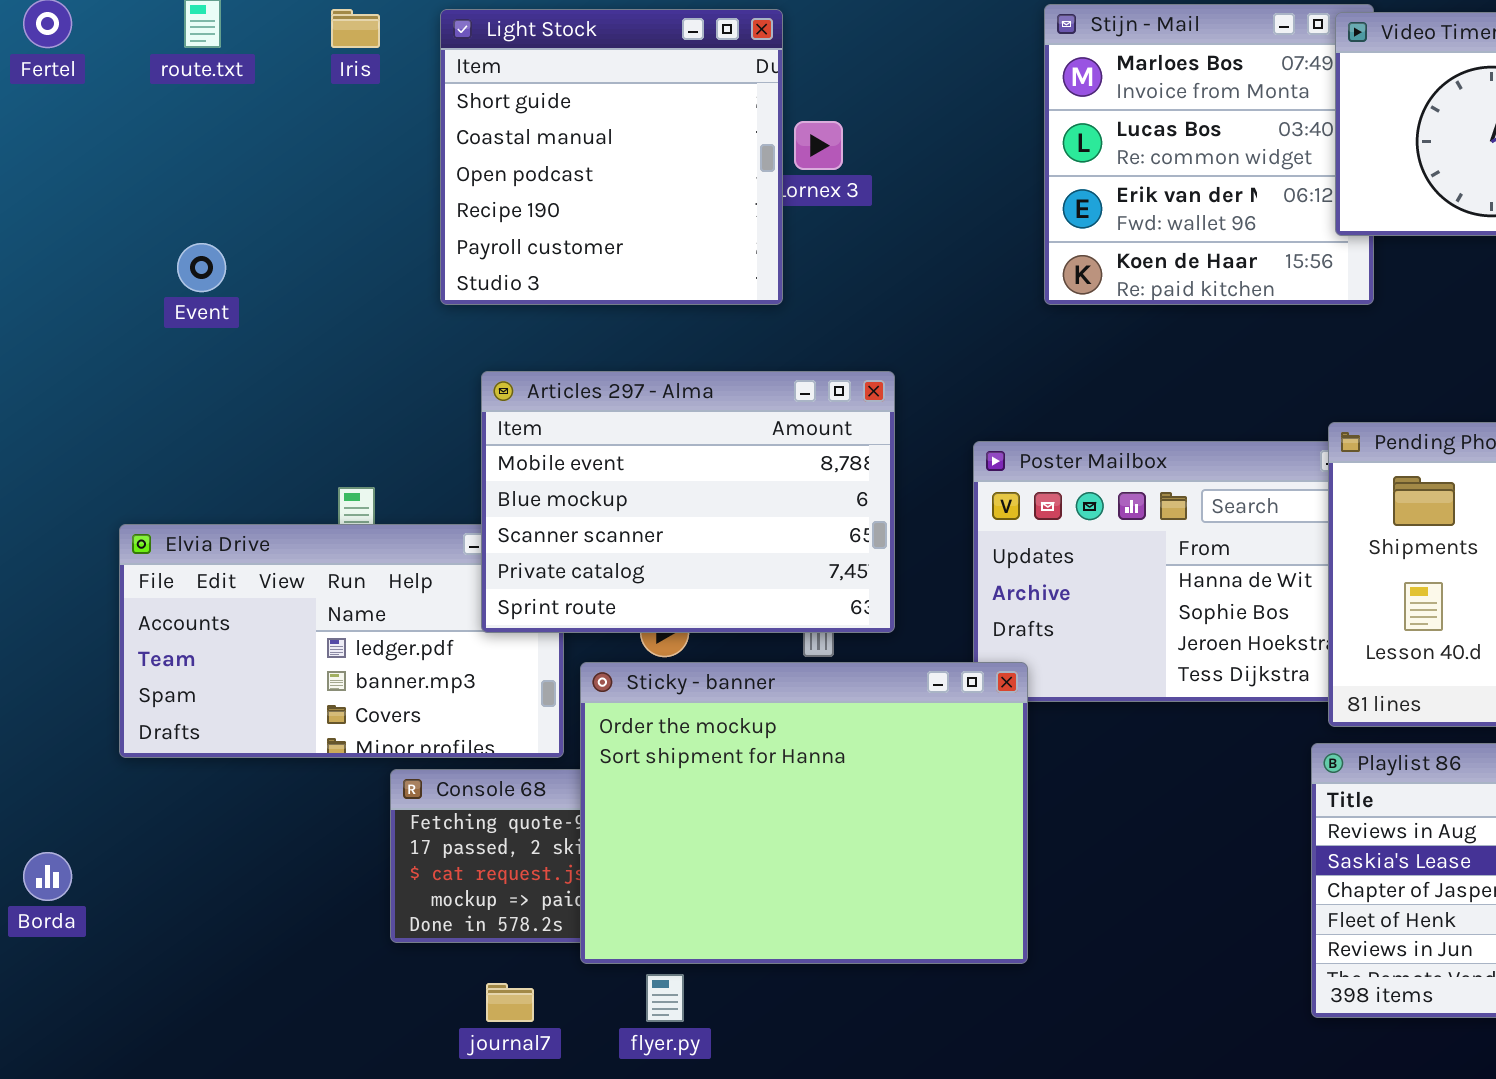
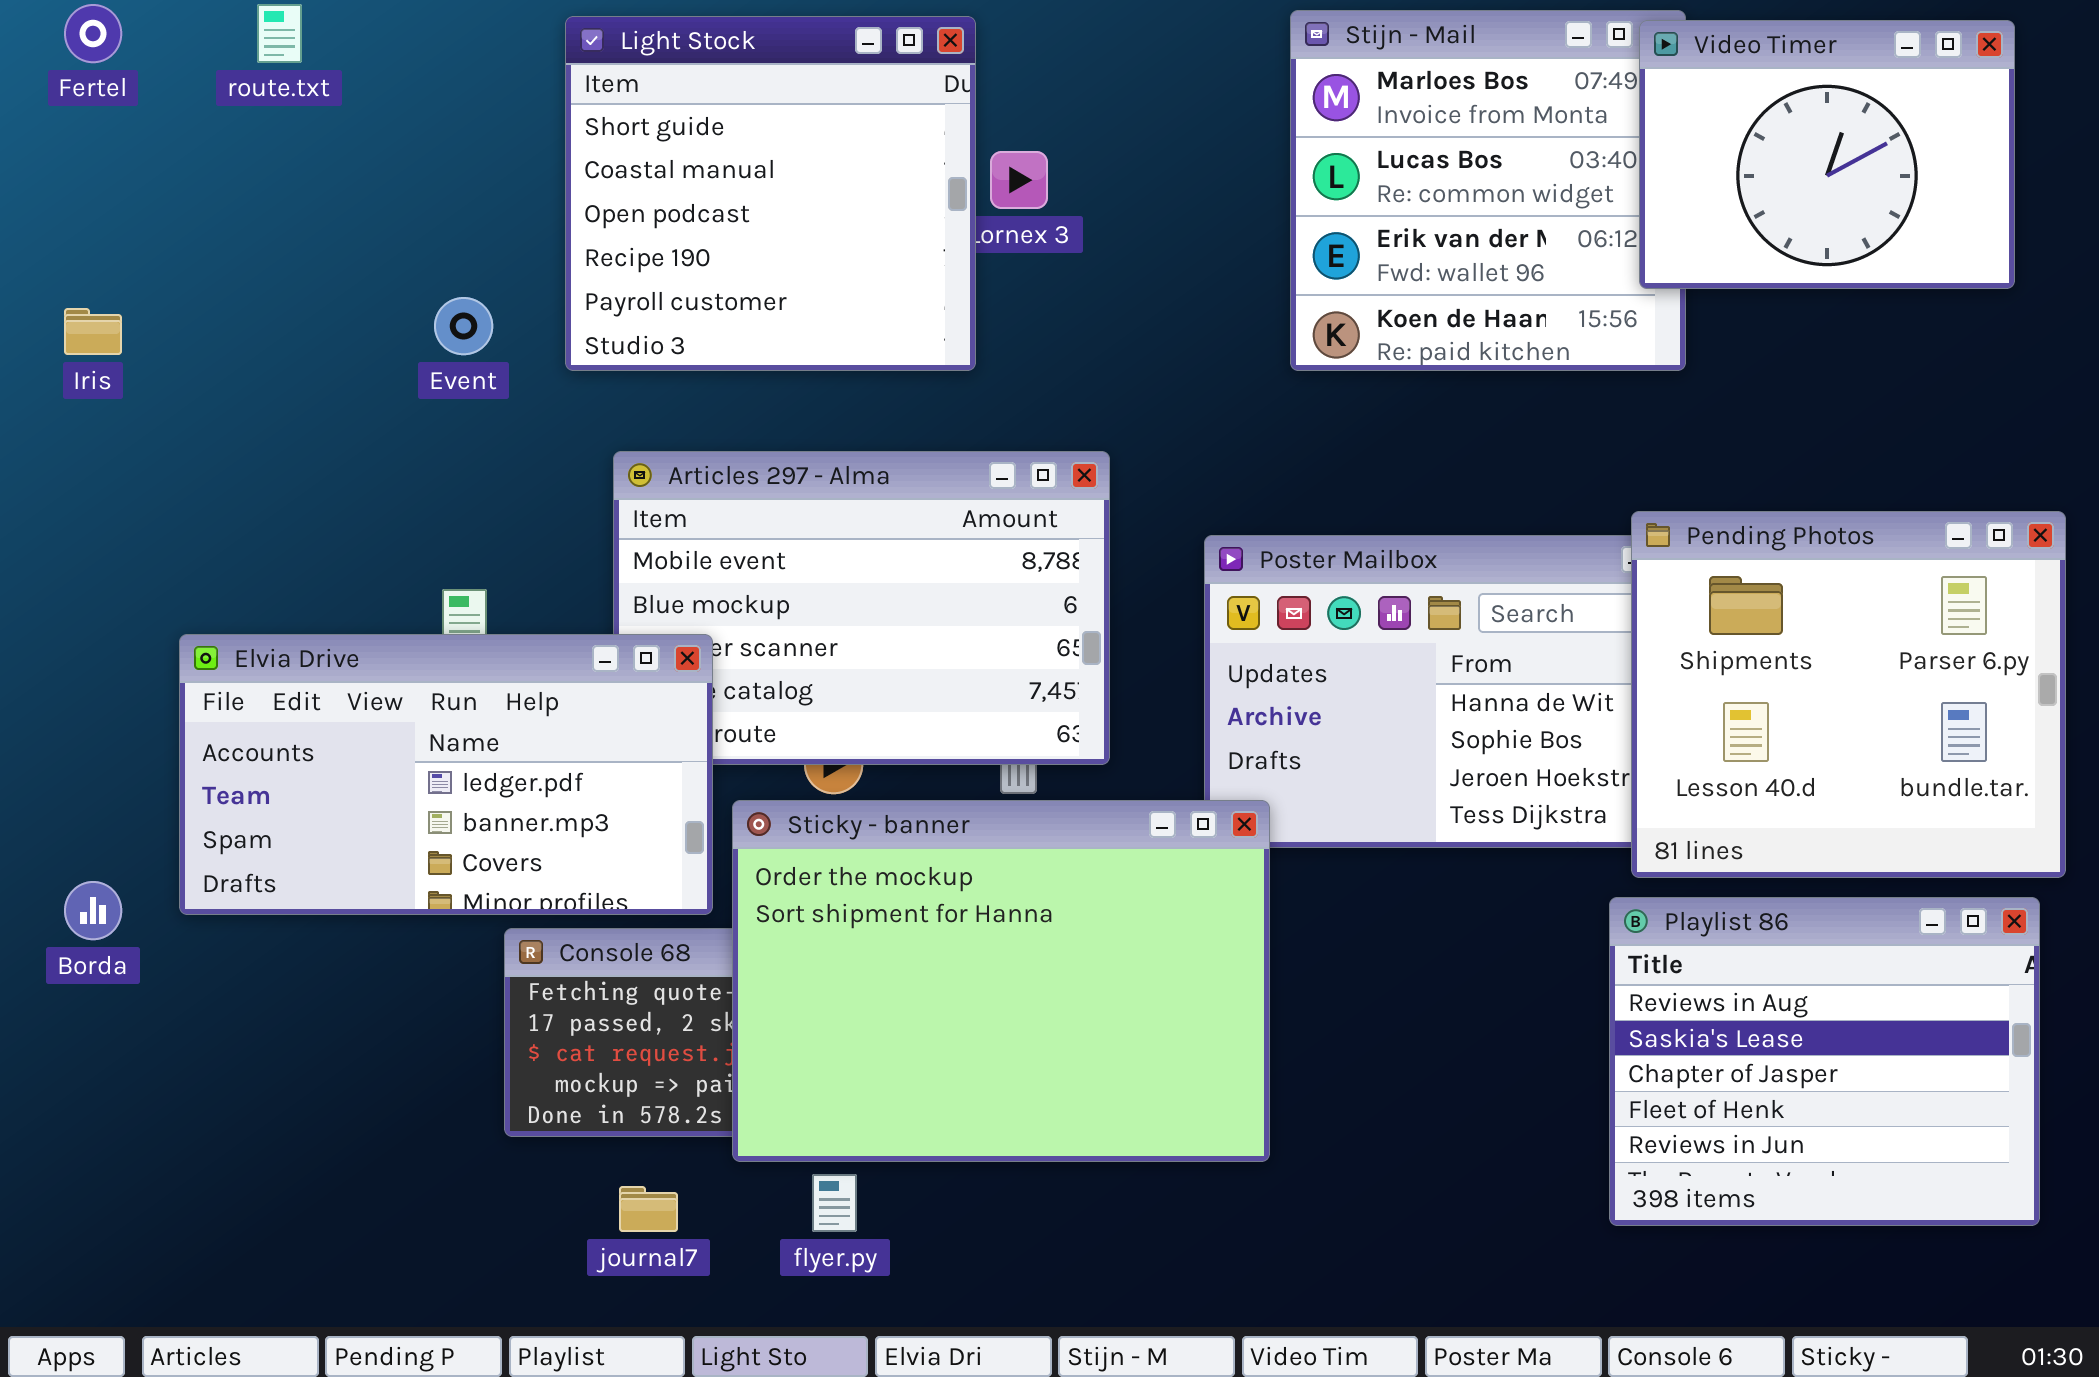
Iris: [331,9,380,48] -> [64,308,122,355], moved
Event: [177,243,226,292] -> [434,297,493,355], moved
Elvia Drive: [119,524,564,758] -> [179,634,713,915], raised
Borda: [23,852,72,901] -> [64,881,122,940], moved

